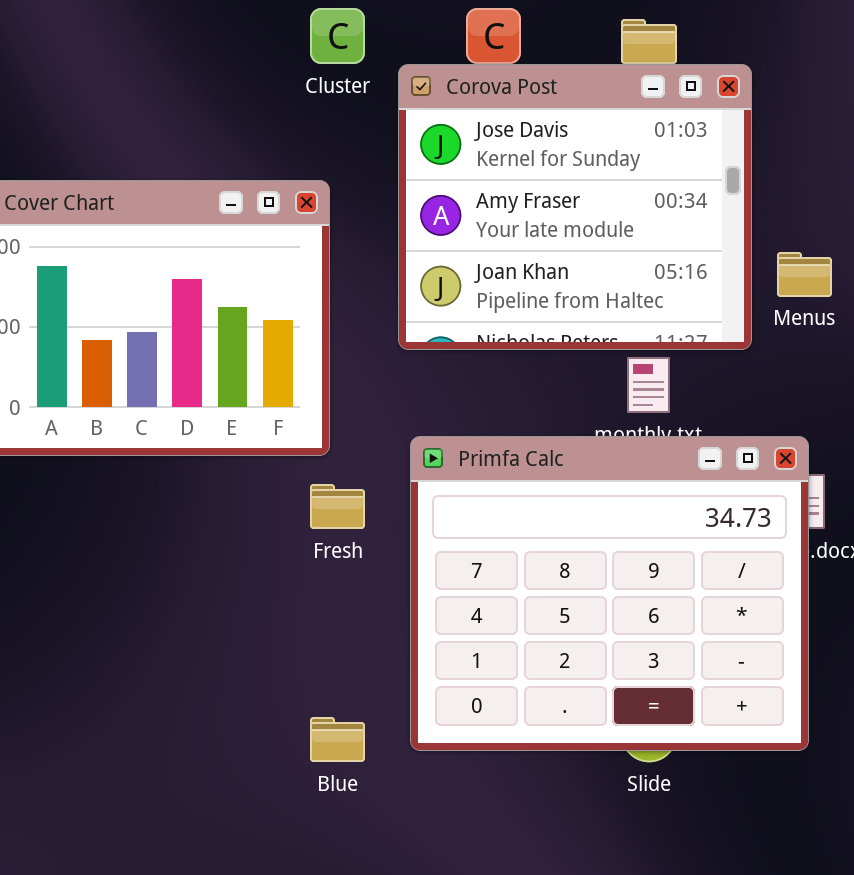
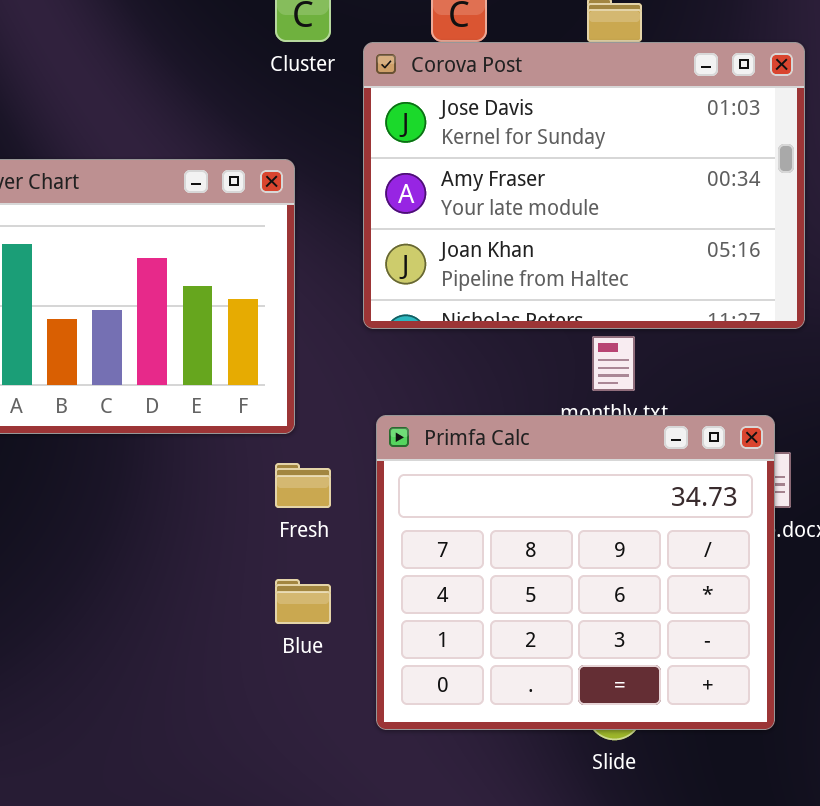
Corova Post: [398,64,752,350] -> [363,42,805,329], resized
Blue: [310,717,365,762] -> [275,579,331,624], moved

